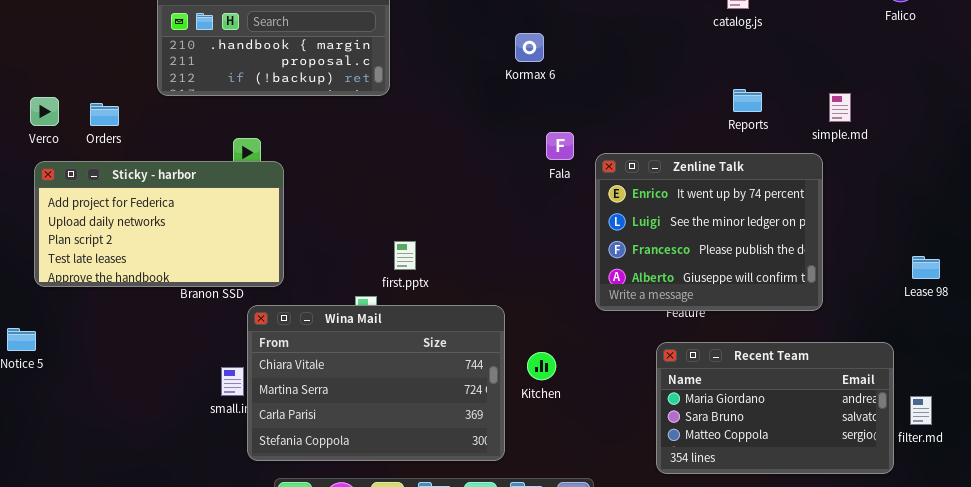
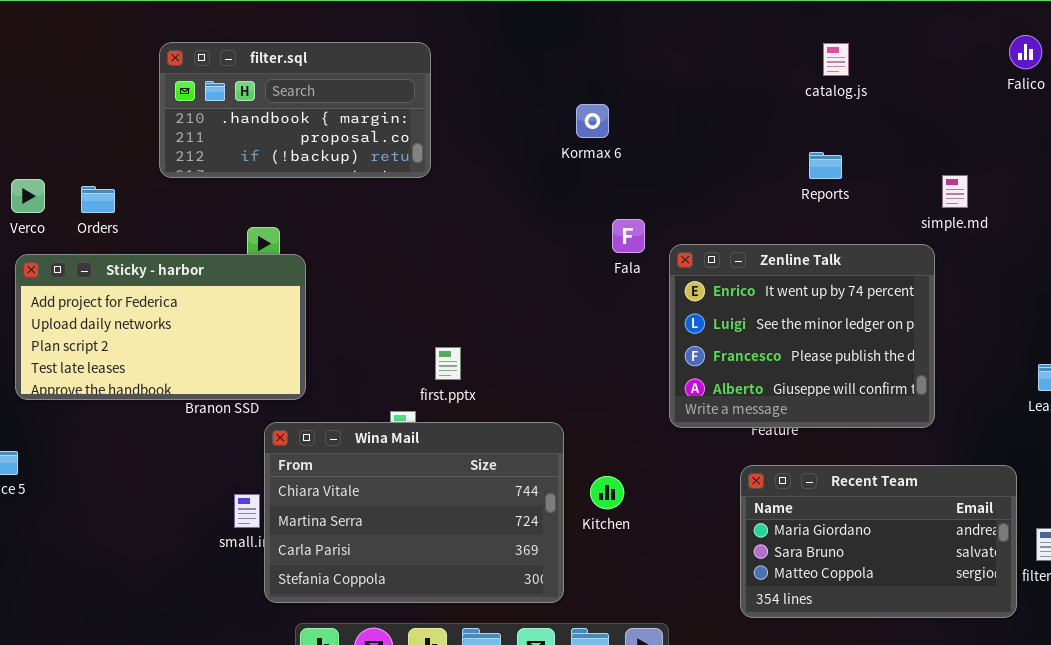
Reports: [733,89,762,112] -> [809,152,842,179], moved

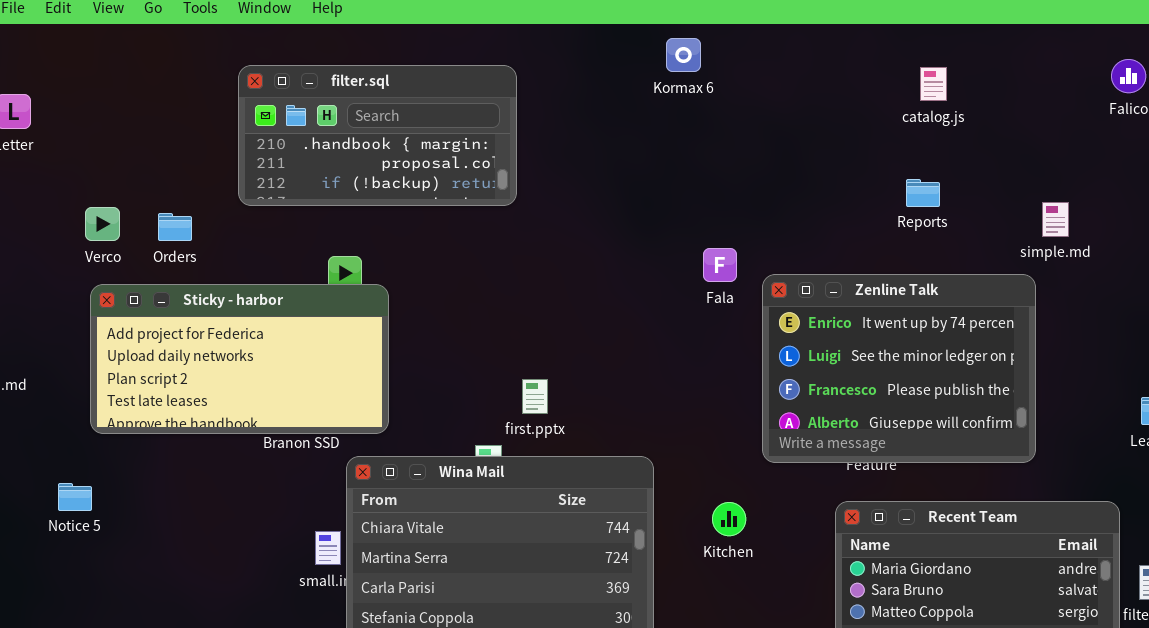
Kormax 6: [576,104,609,138] -> [666,38,701,72], moved
Kitchen: [590,476,624,509] -> [712,502,746,536], moved

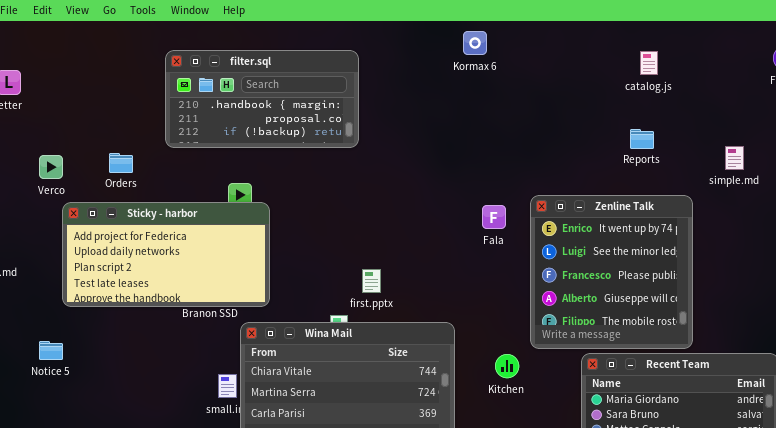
Verco: [85,207,120,241] -> [39,155,63,179], moved
Fala: [703,248,737,282] -> [482,205,506,229], moved
Zenline Talk: [762,274,1036,463] -> [530,195,693,349], resized

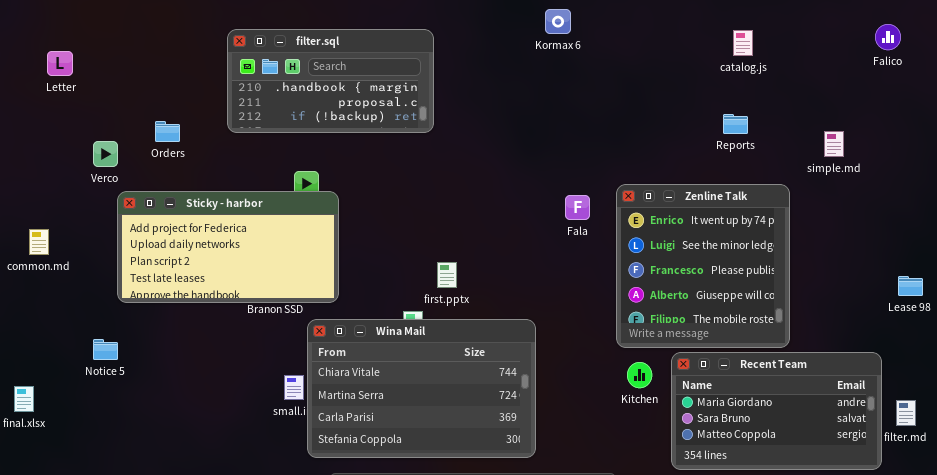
Orders: [109,153,133,173] -> [155,121,180,142], moved
Kitchen: [495,354,519,378] -> [627,362,652,388], moved

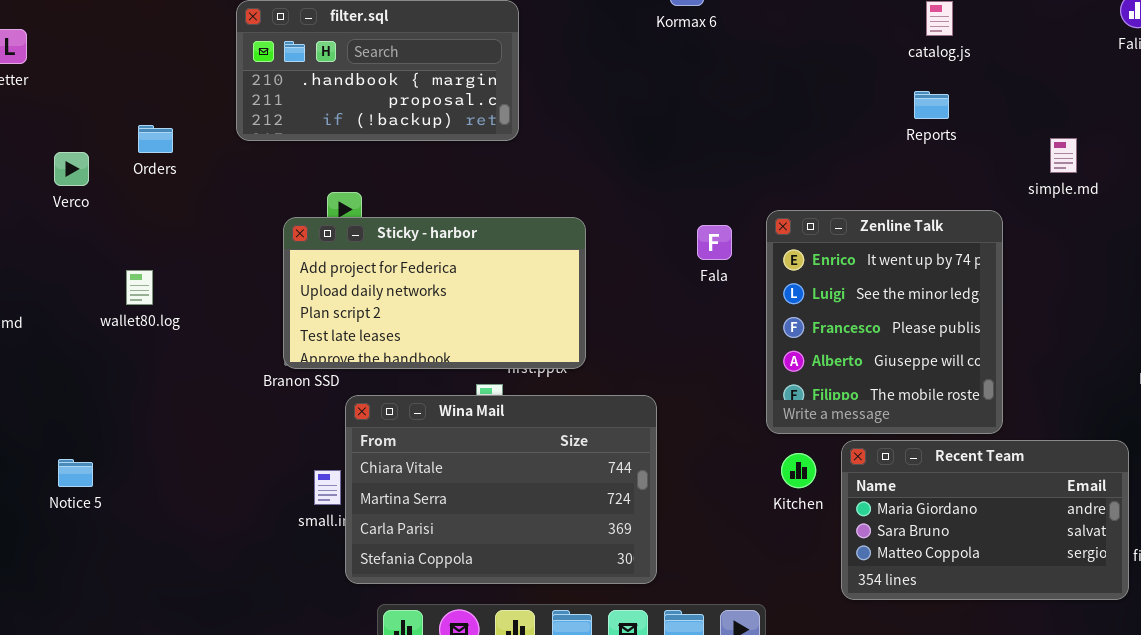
Reports: [723,114,748,134] -> [914,91,949,119], moved
Sticky - harbor: [117,191,339,303] -> [283,217,586,369], moved
Notice 5: [93,339,118,360] -> [58,459,93,487], moved

